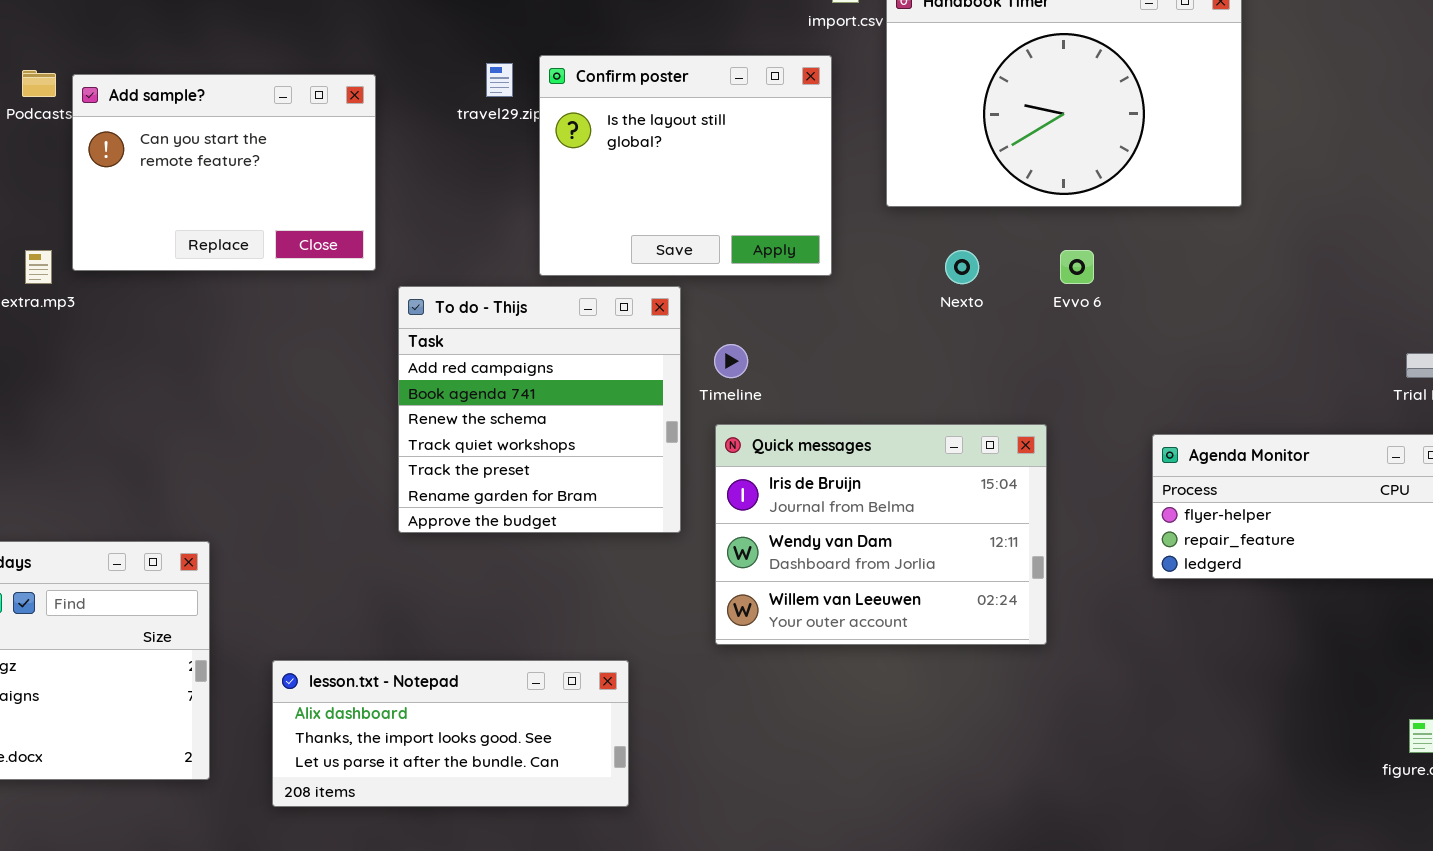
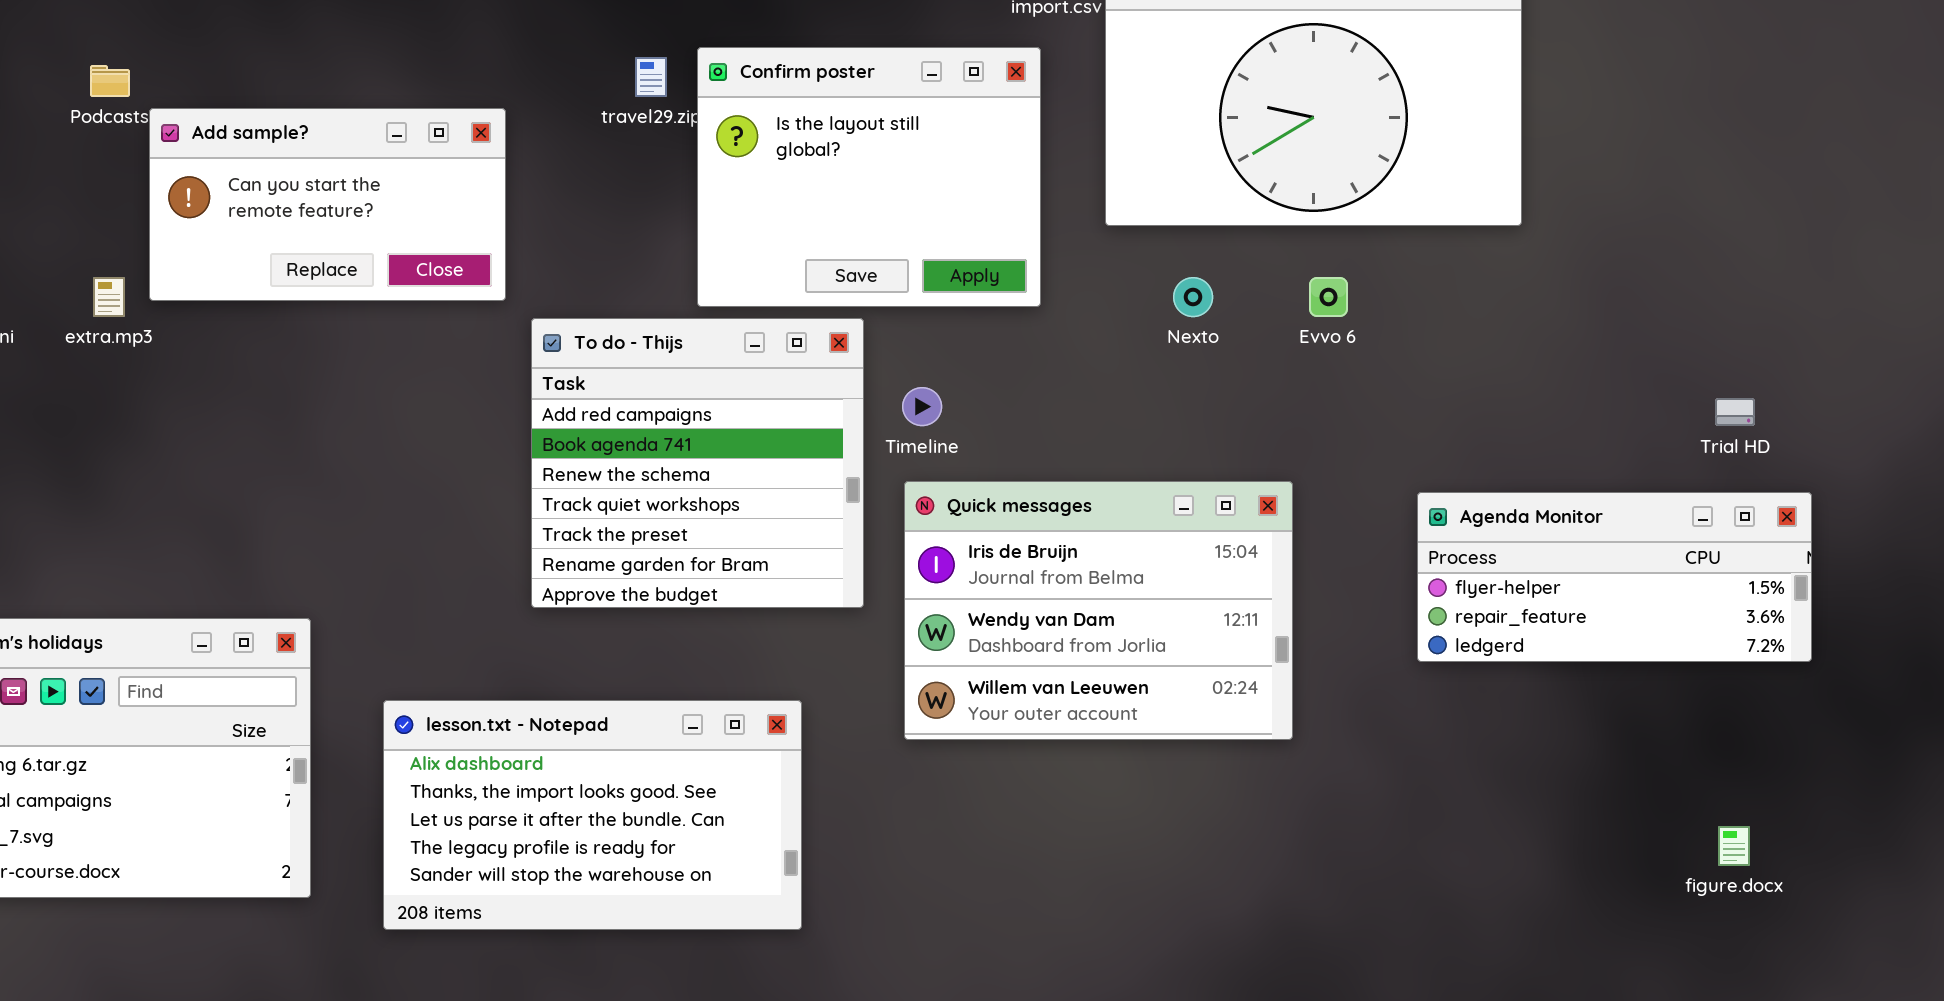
Add sample?: [72,74,376,271] -> [149,108,506,301], resized
lesson.txt - Notepad: [272,660,629,807] -> [383,700,802,930], resized

